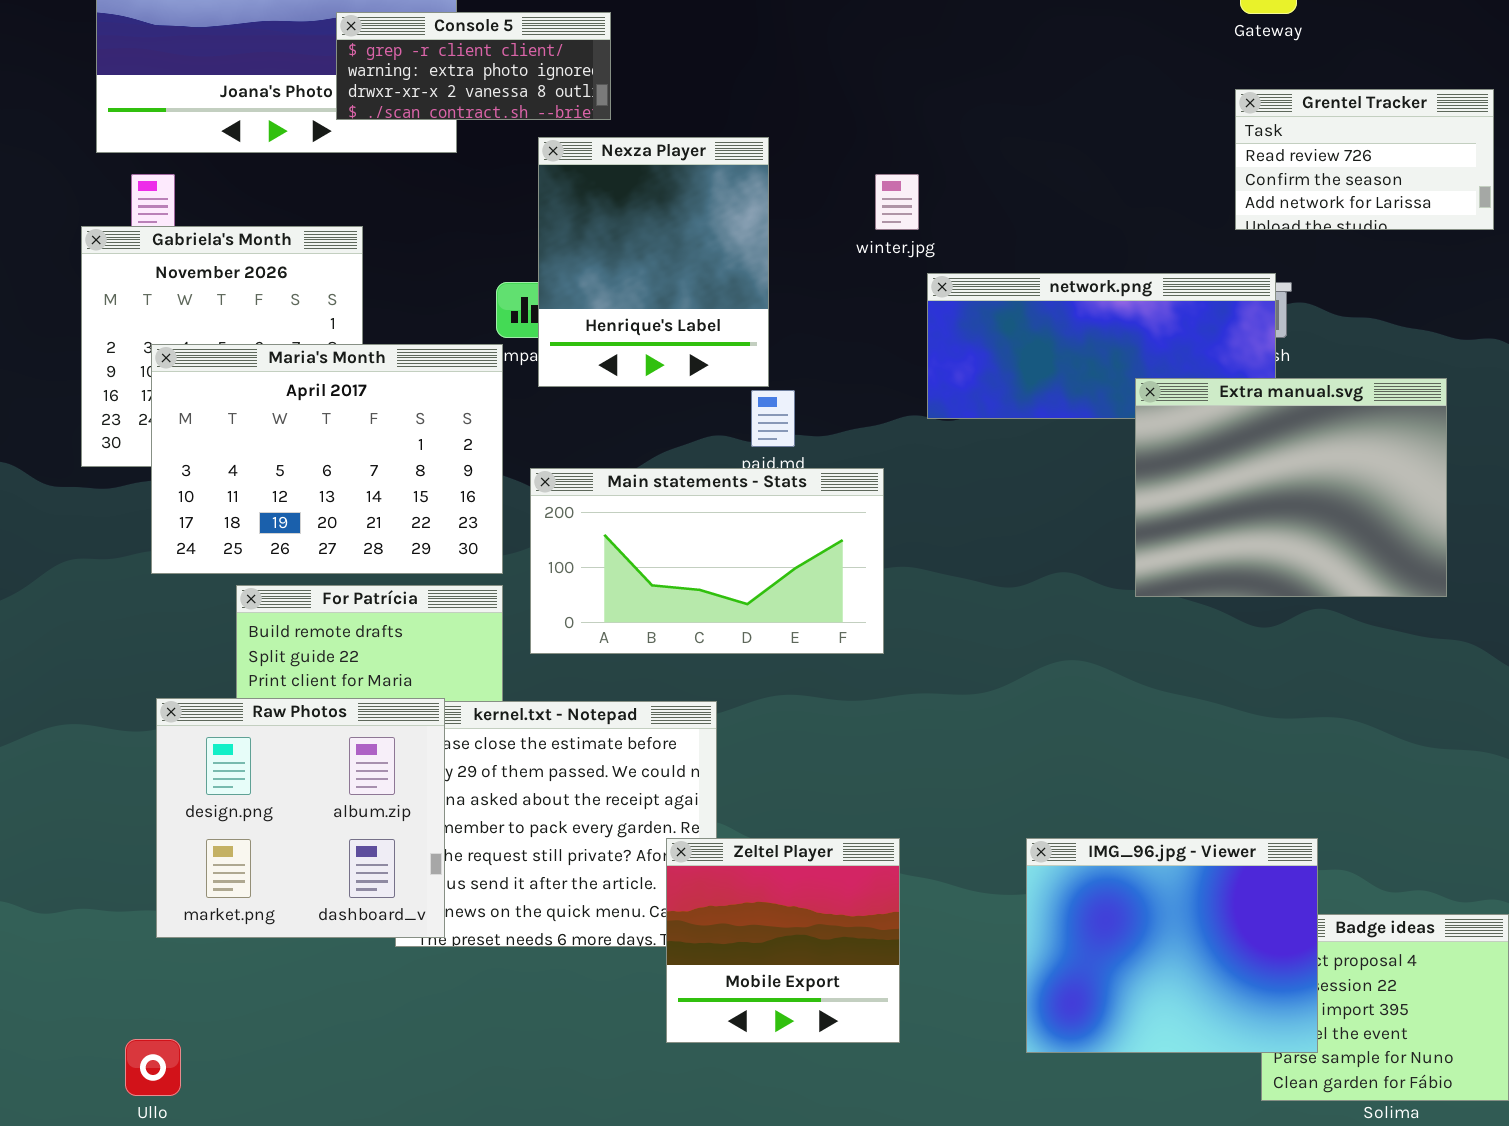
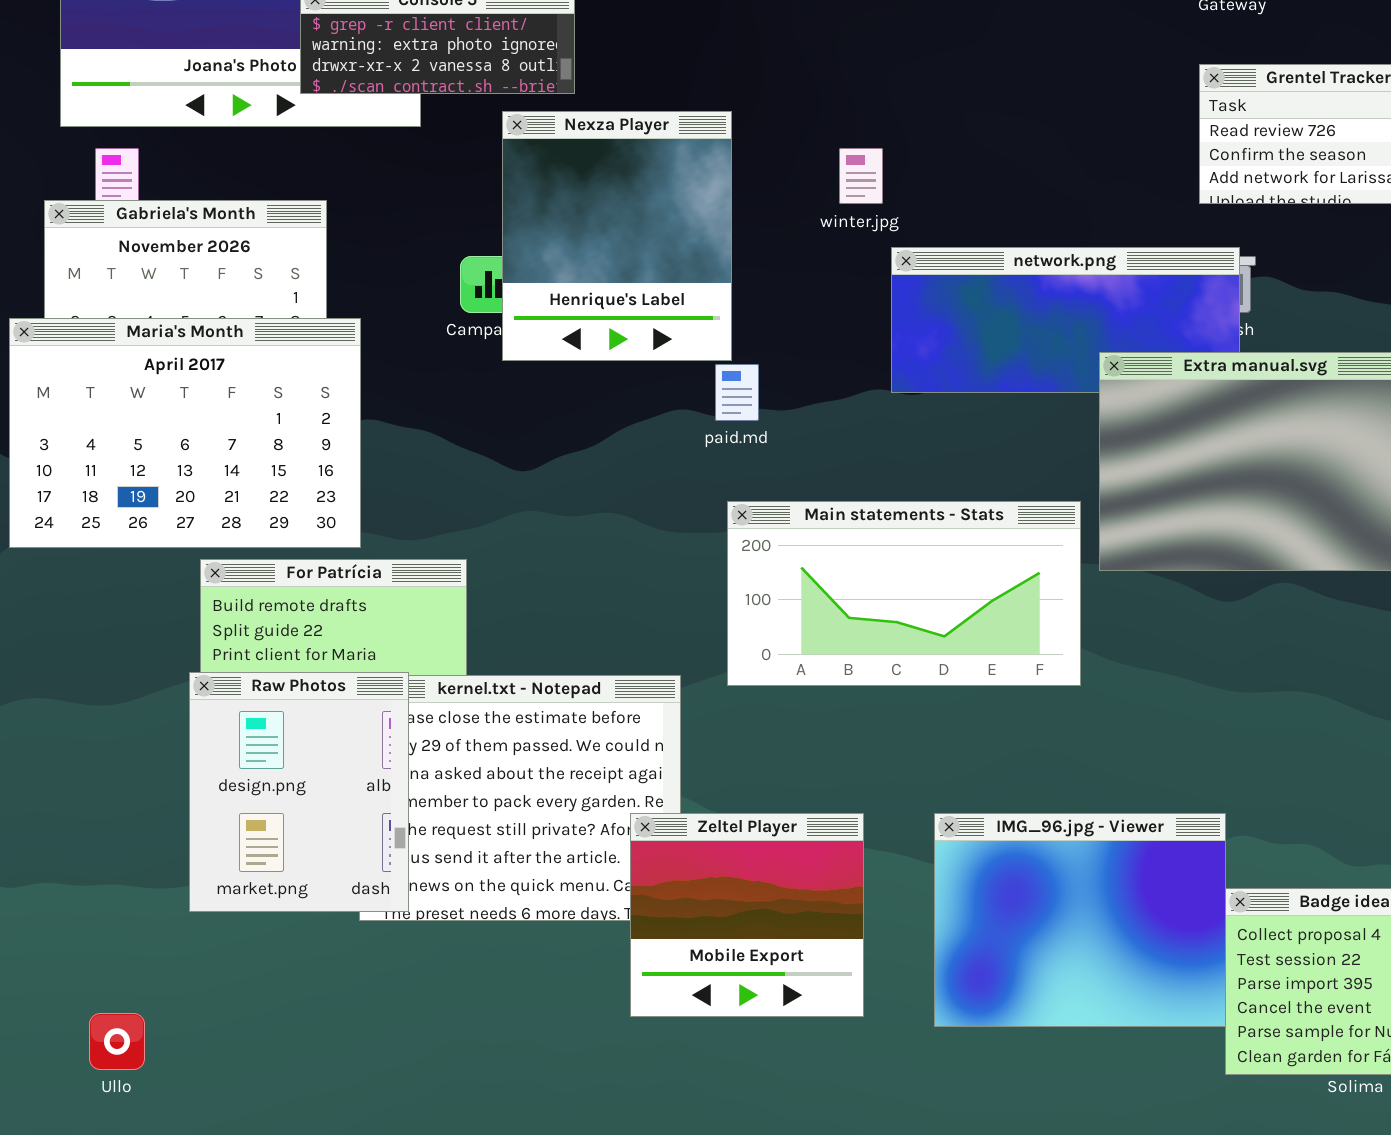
Maria's Month: [151,344,503,574] -> [9,318,361,548], moved
Main statements - Stats: [530,468,884,654] -> [727,501,1081,686], moved
Raw Photos: [156,698,445,938] -> [189,672,409,912], resized
IMG_96.jpg - Viewer: [1026,838,1318,1053] -> [934,813,1226,1027], moved

